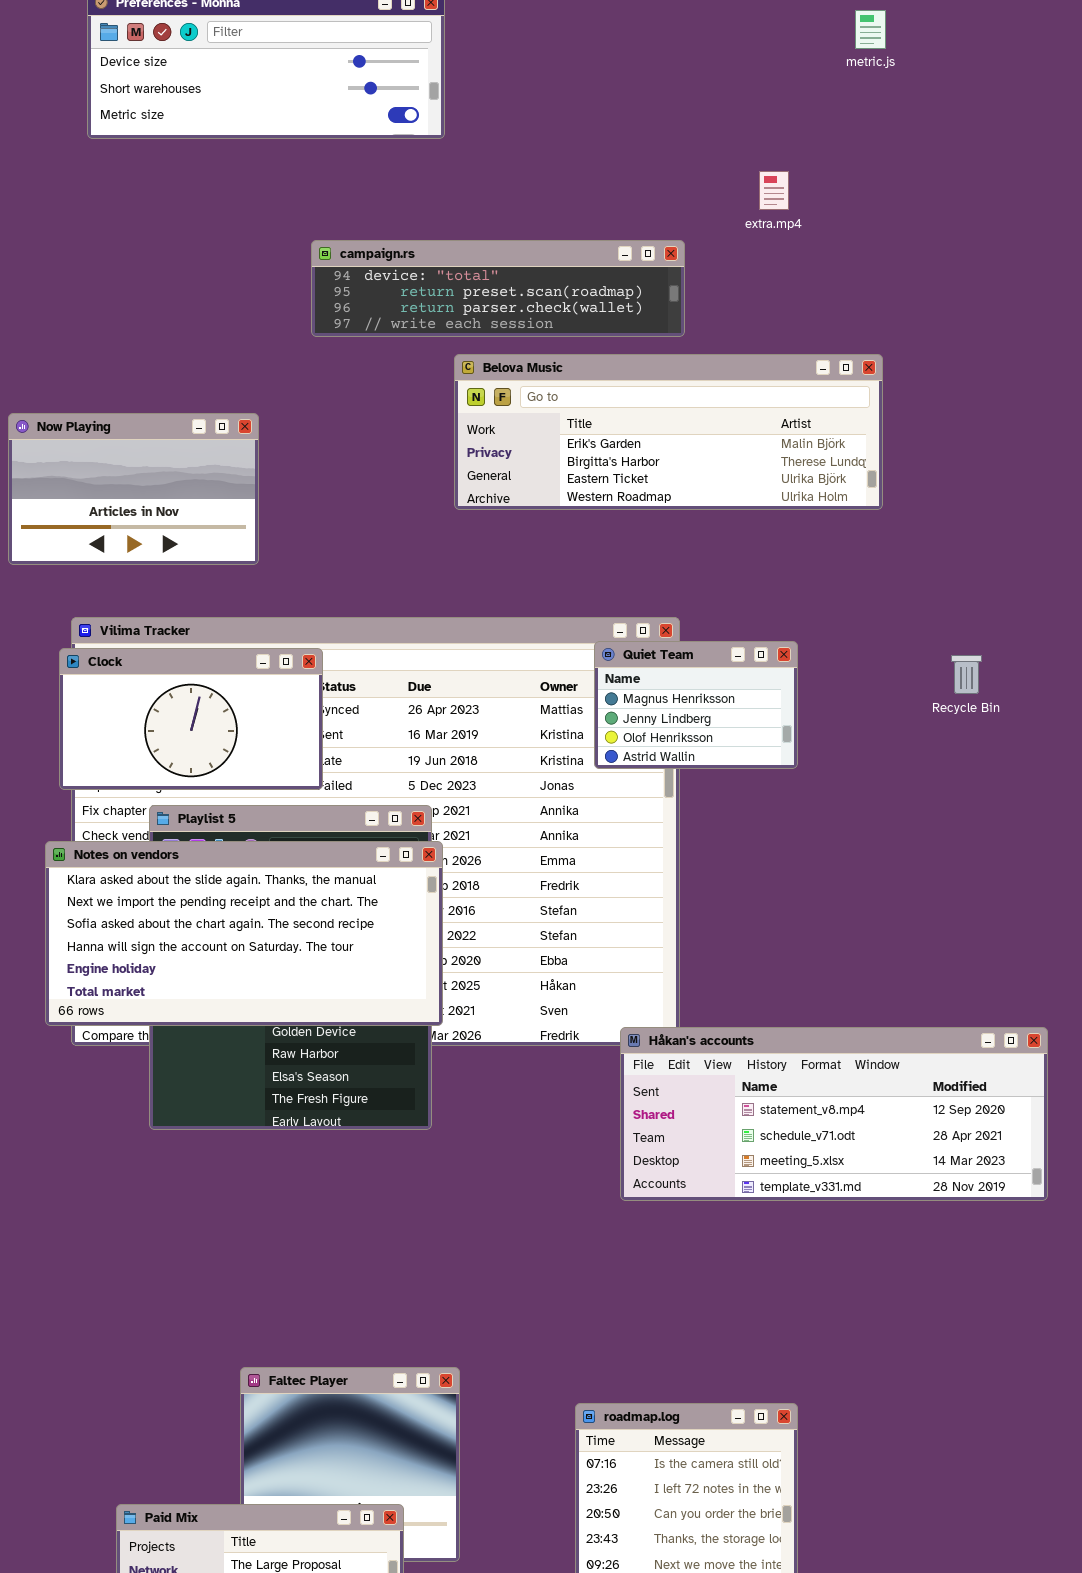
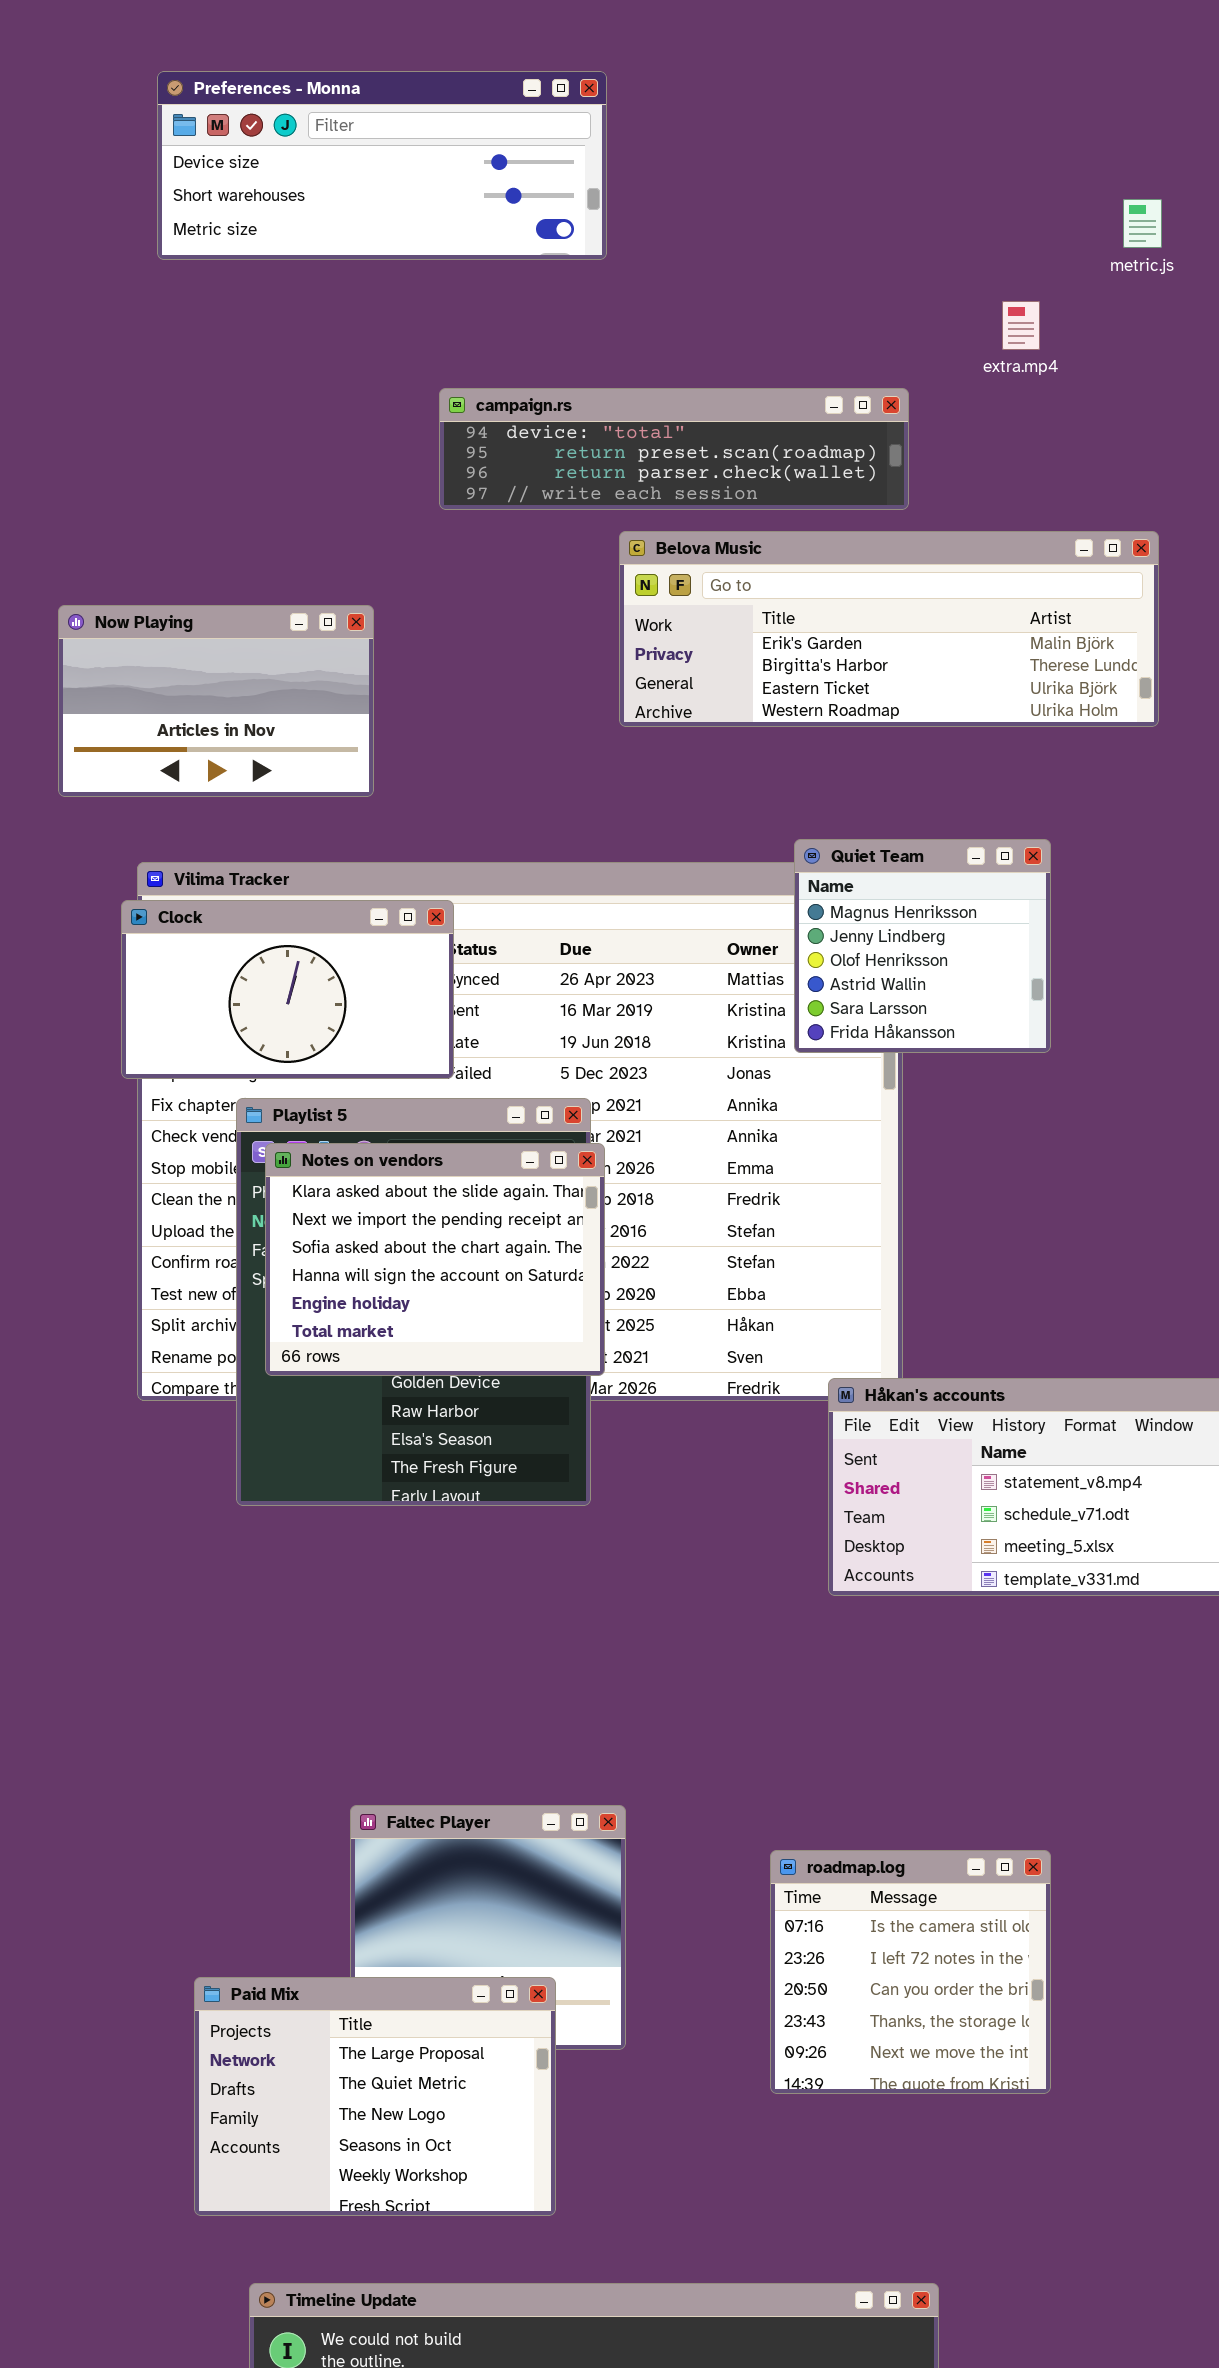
metric.js: [855,10,886,49] -> [1123,199,1162,248], moved
Quiet Team: [594,641,798,769] -> [794,839,1051,1053], resized
Notes on vendors: [45,841,443,1026] -> [265,1143,605,1376], resized

